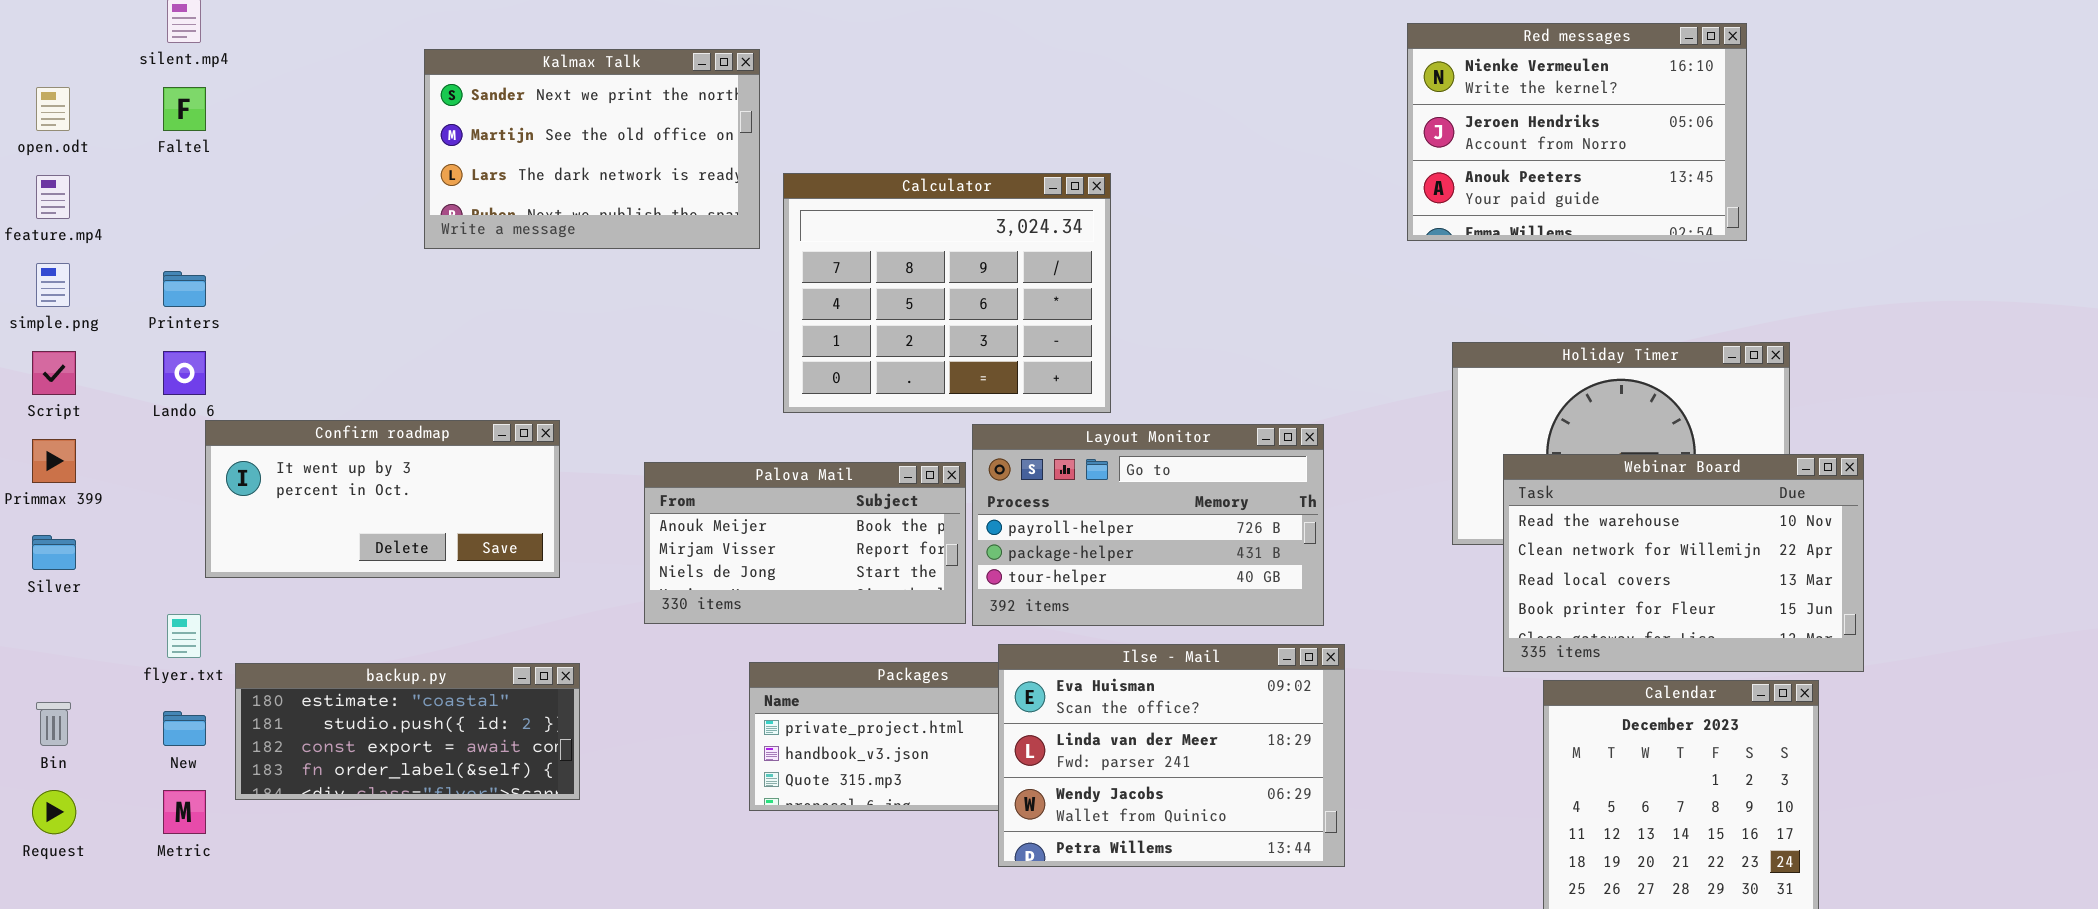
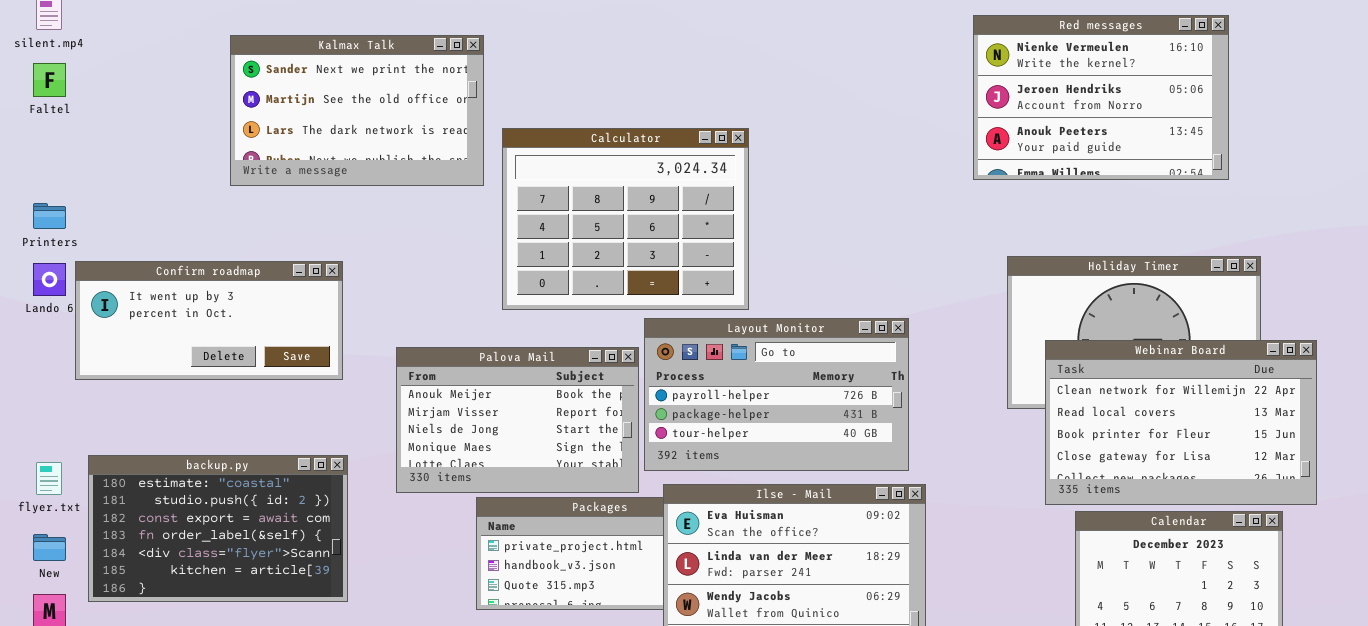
Confirm roadmap: [205,420,560,578] -> [75,261,343,380], moved
Webinar Board: [1503,454,1864,672] -> [1045,340,1317,505], scrolled down 1 row
Palova Mail: [644,462,966,624] -> [396,347,639,493], resized
backup.py: [235,663,580,800] -> [88,455,348,602], resized

